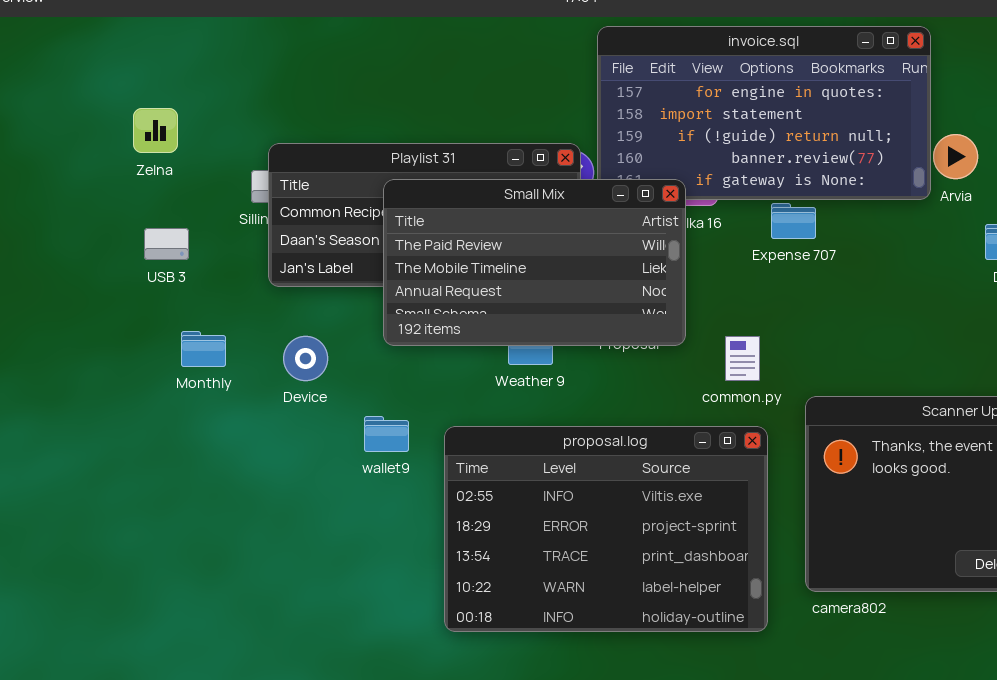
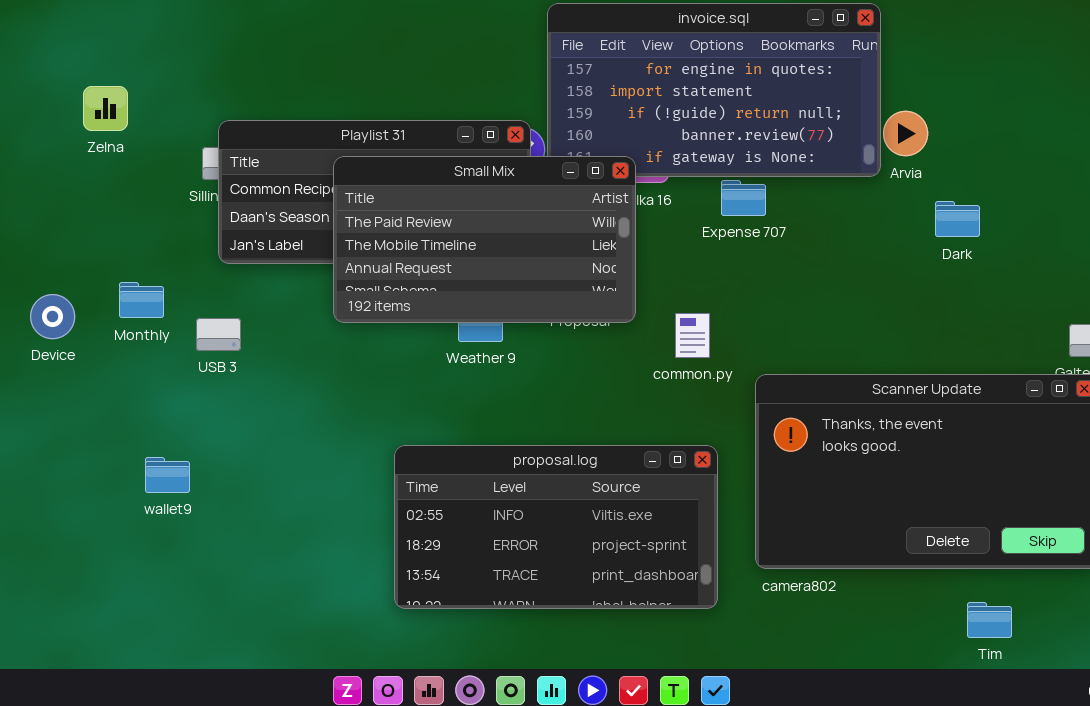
USB 3: [144,228,189,260] -> [196,318,241,351], moved
Monthly: [181,331,226,367] -> [119,282,164,318], moved
Device: [283,336,328,381] -> [30,294,75,339], moved
wallet9: [364,416,409,452] -> [145,457,190,493], moved
proposal.log: [444,426,768,632] -> [394,445,718,609], resized

